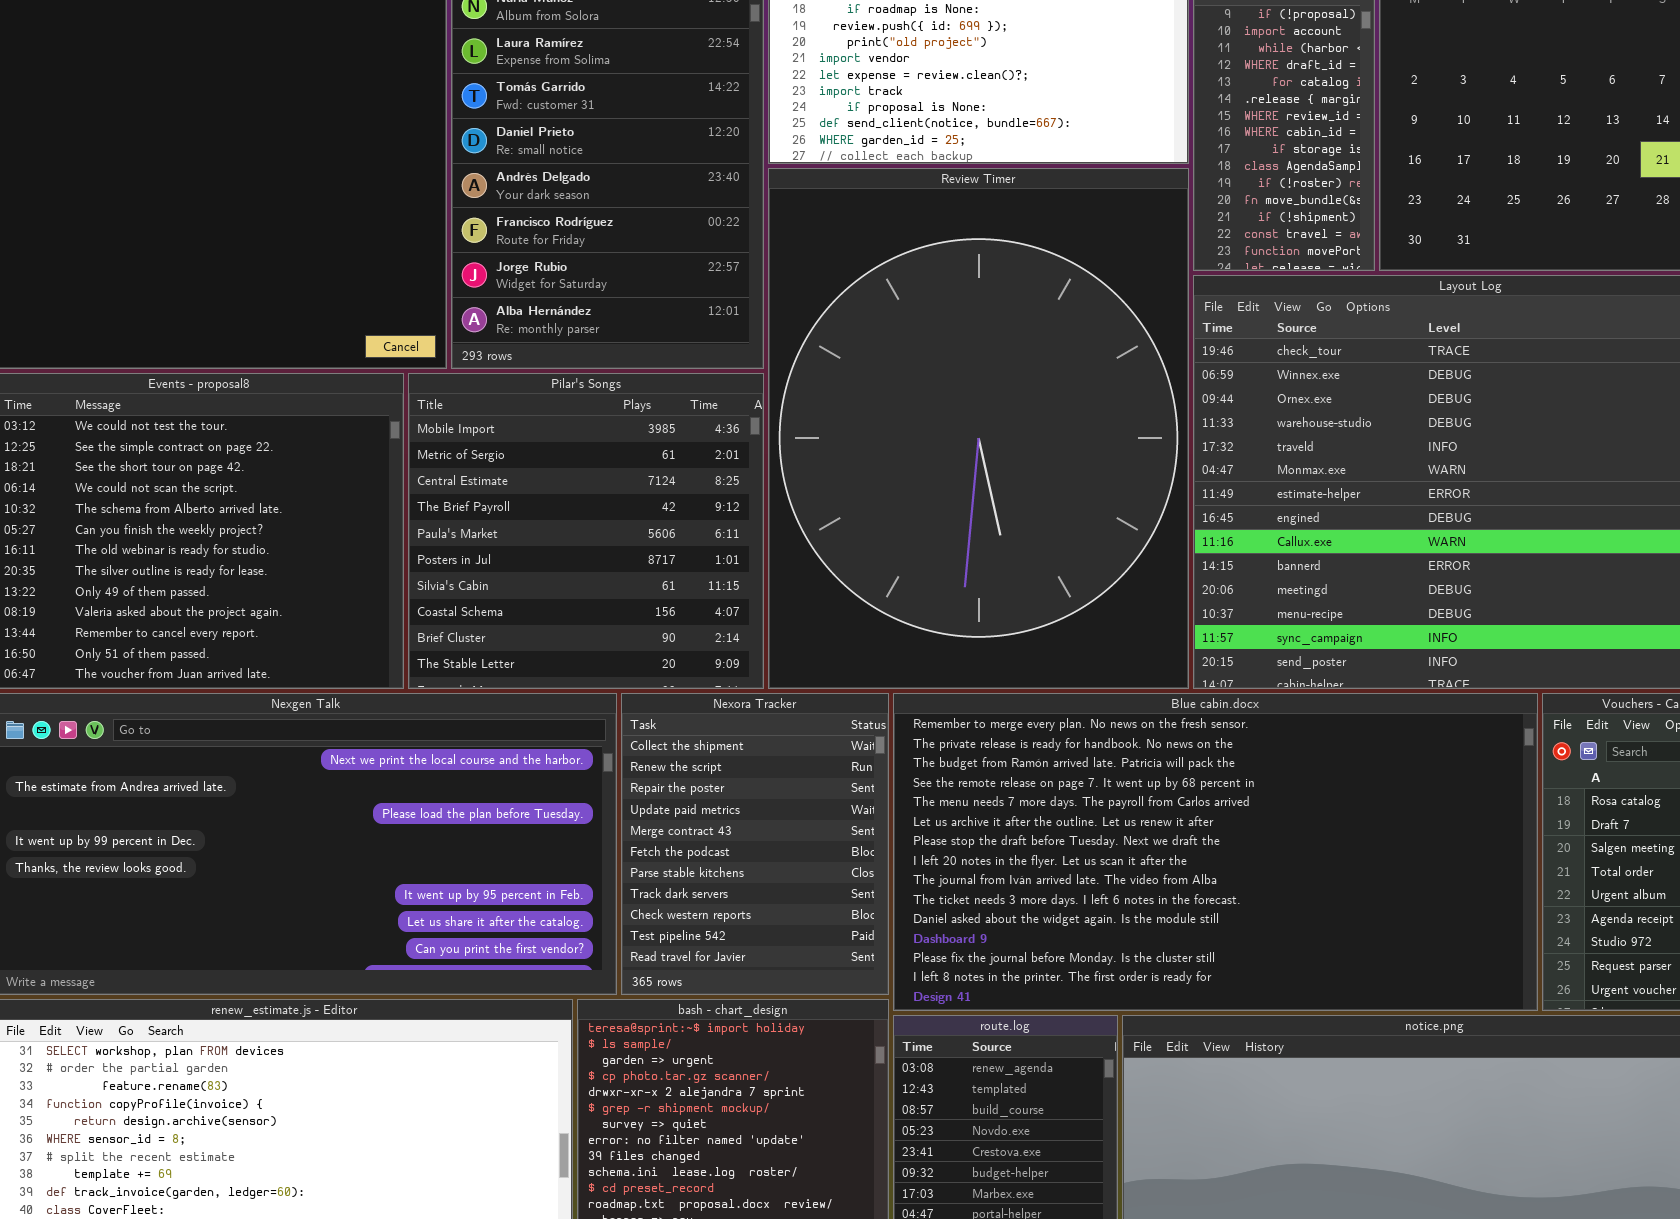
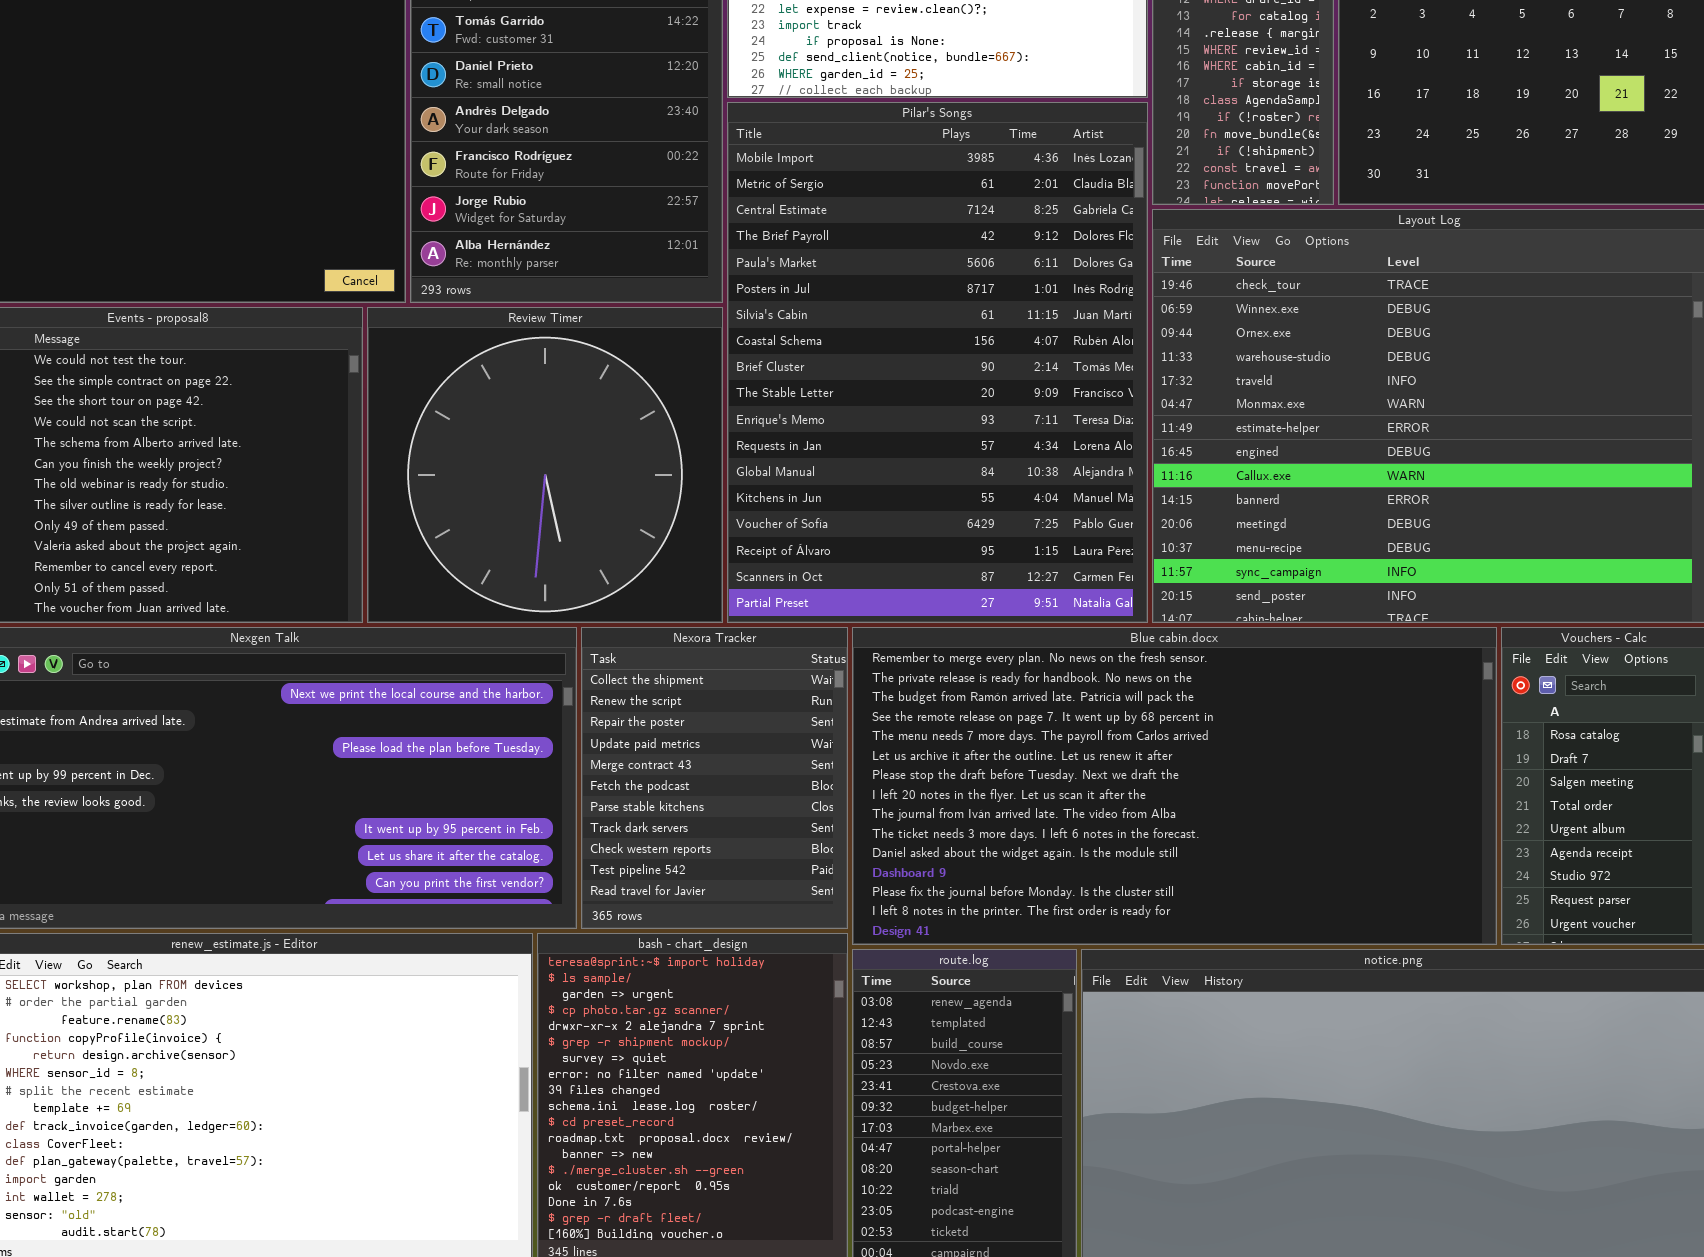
Review Timer: [768,168,1189,689] -> [367,307,723,623], moved, resized
Pilar's Songs: [408,373,764,689] -> [727,102,1148,623], moved, resized

